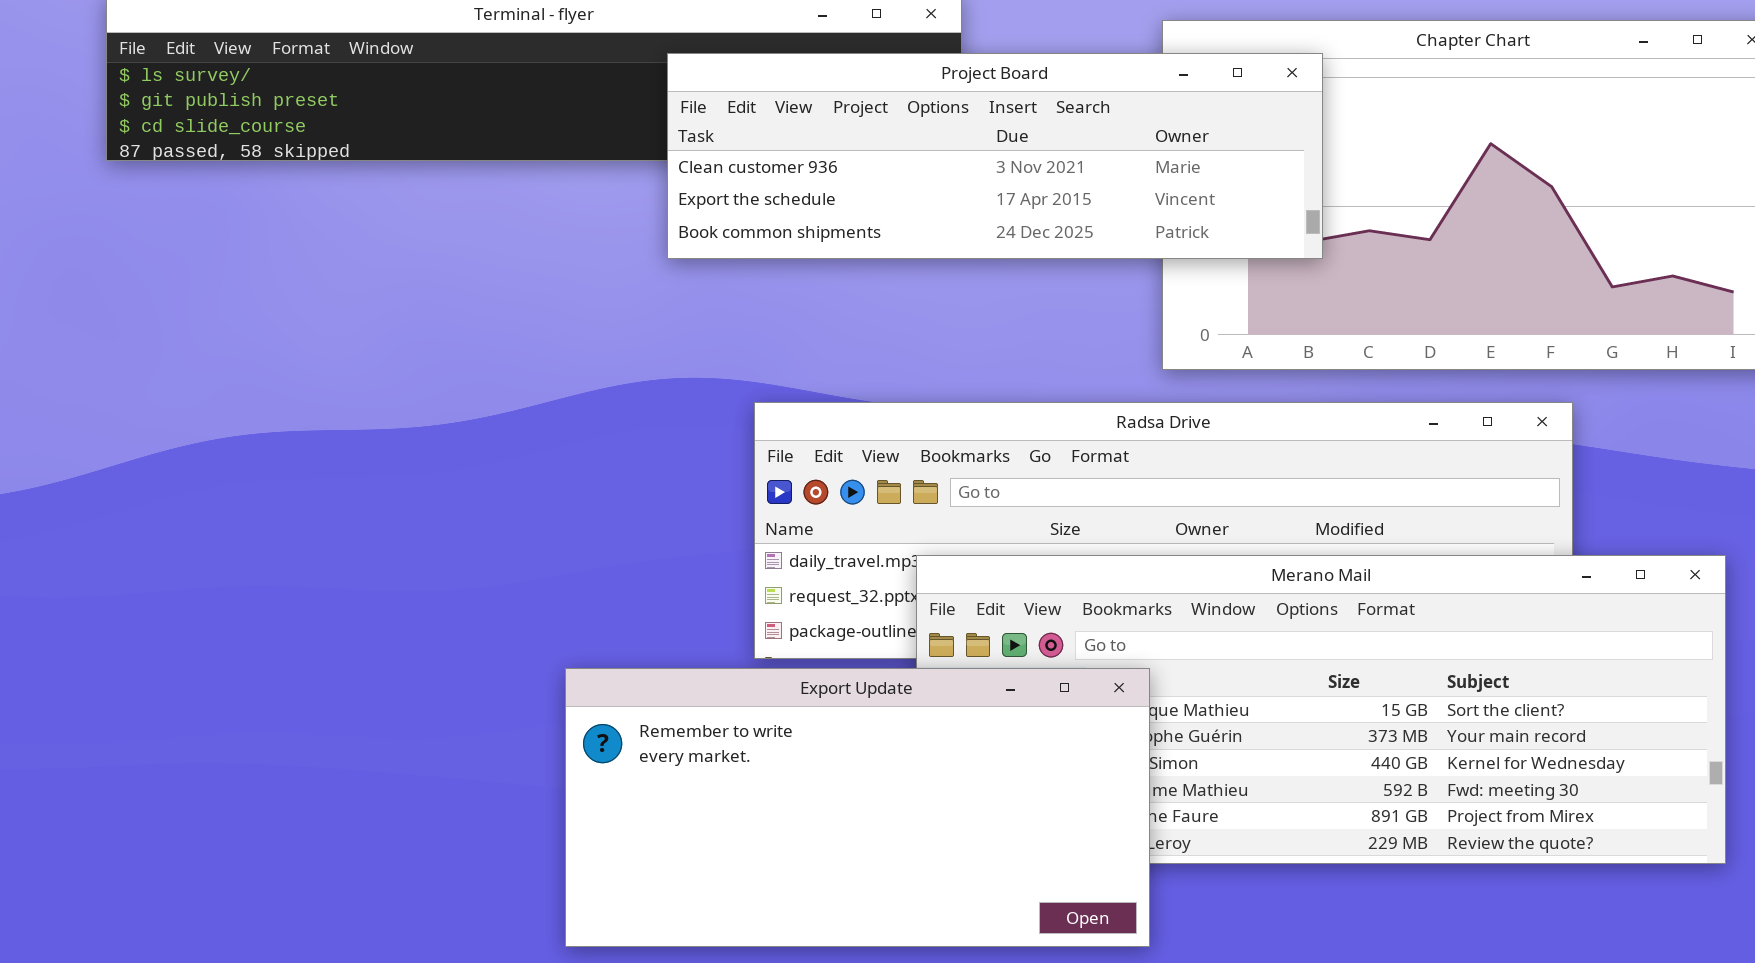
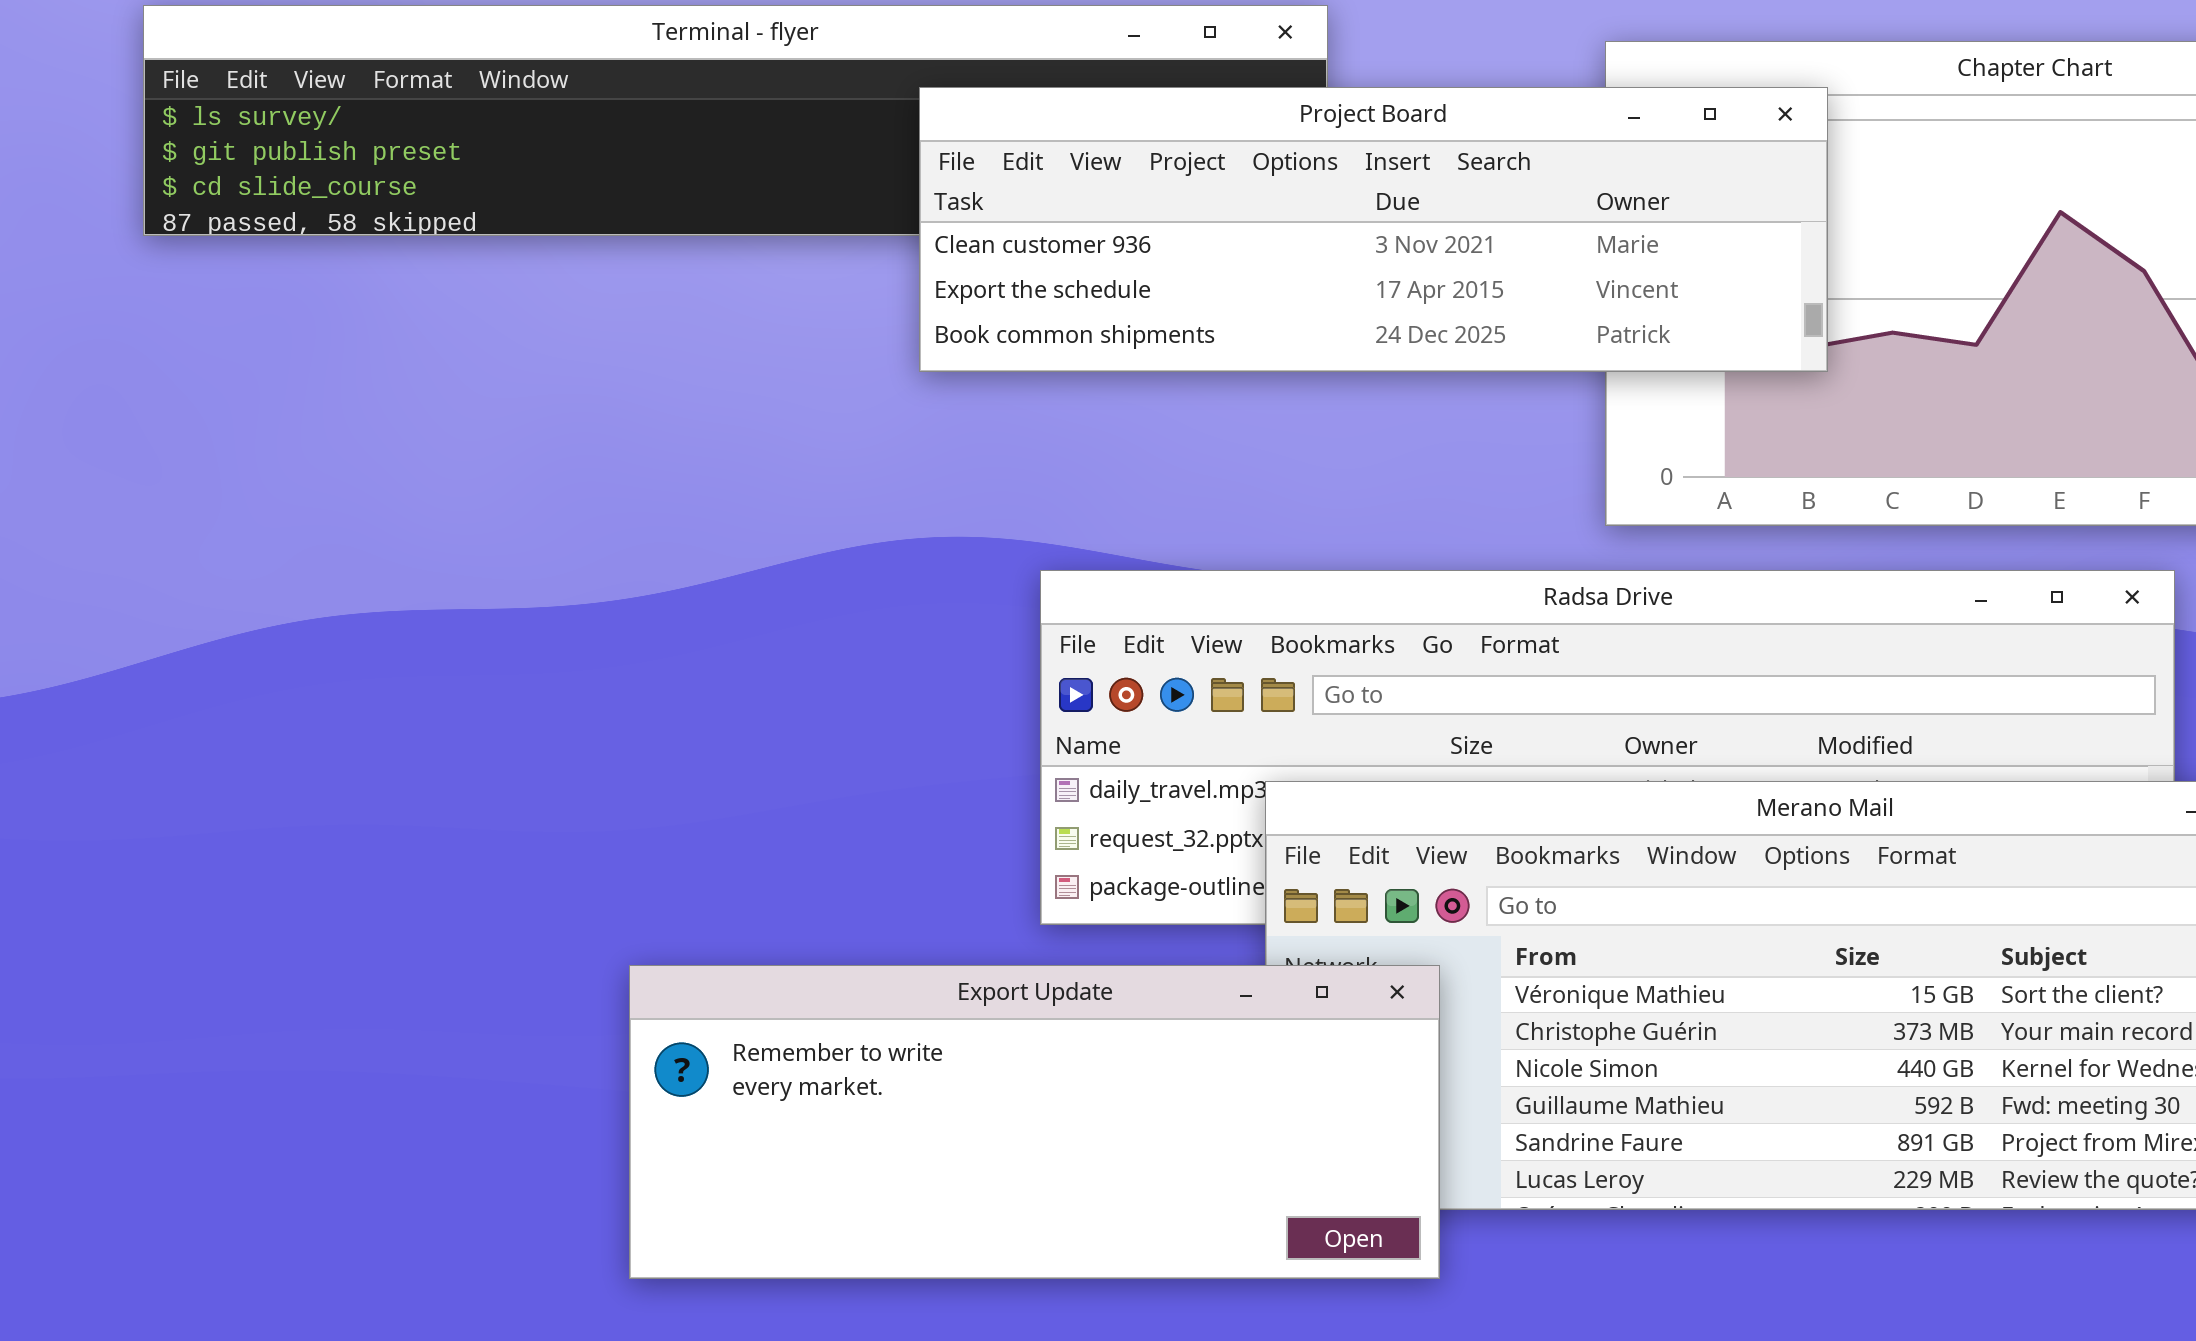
Export Update: [565,668,1150,947] -> [629,965,1440,1279], moved, resized

